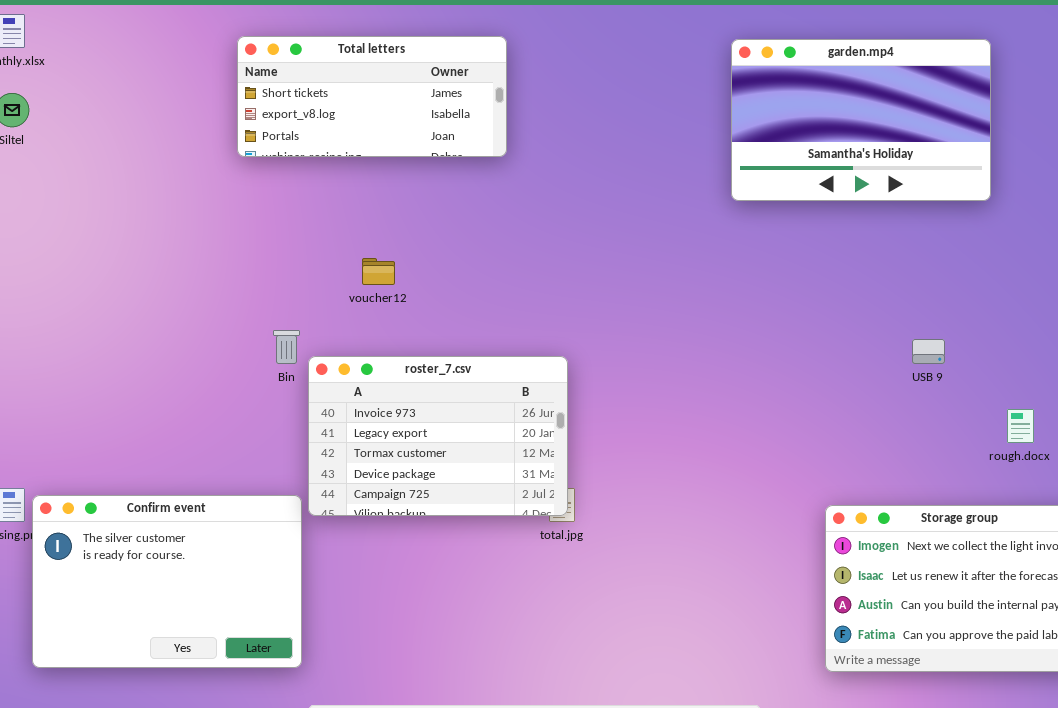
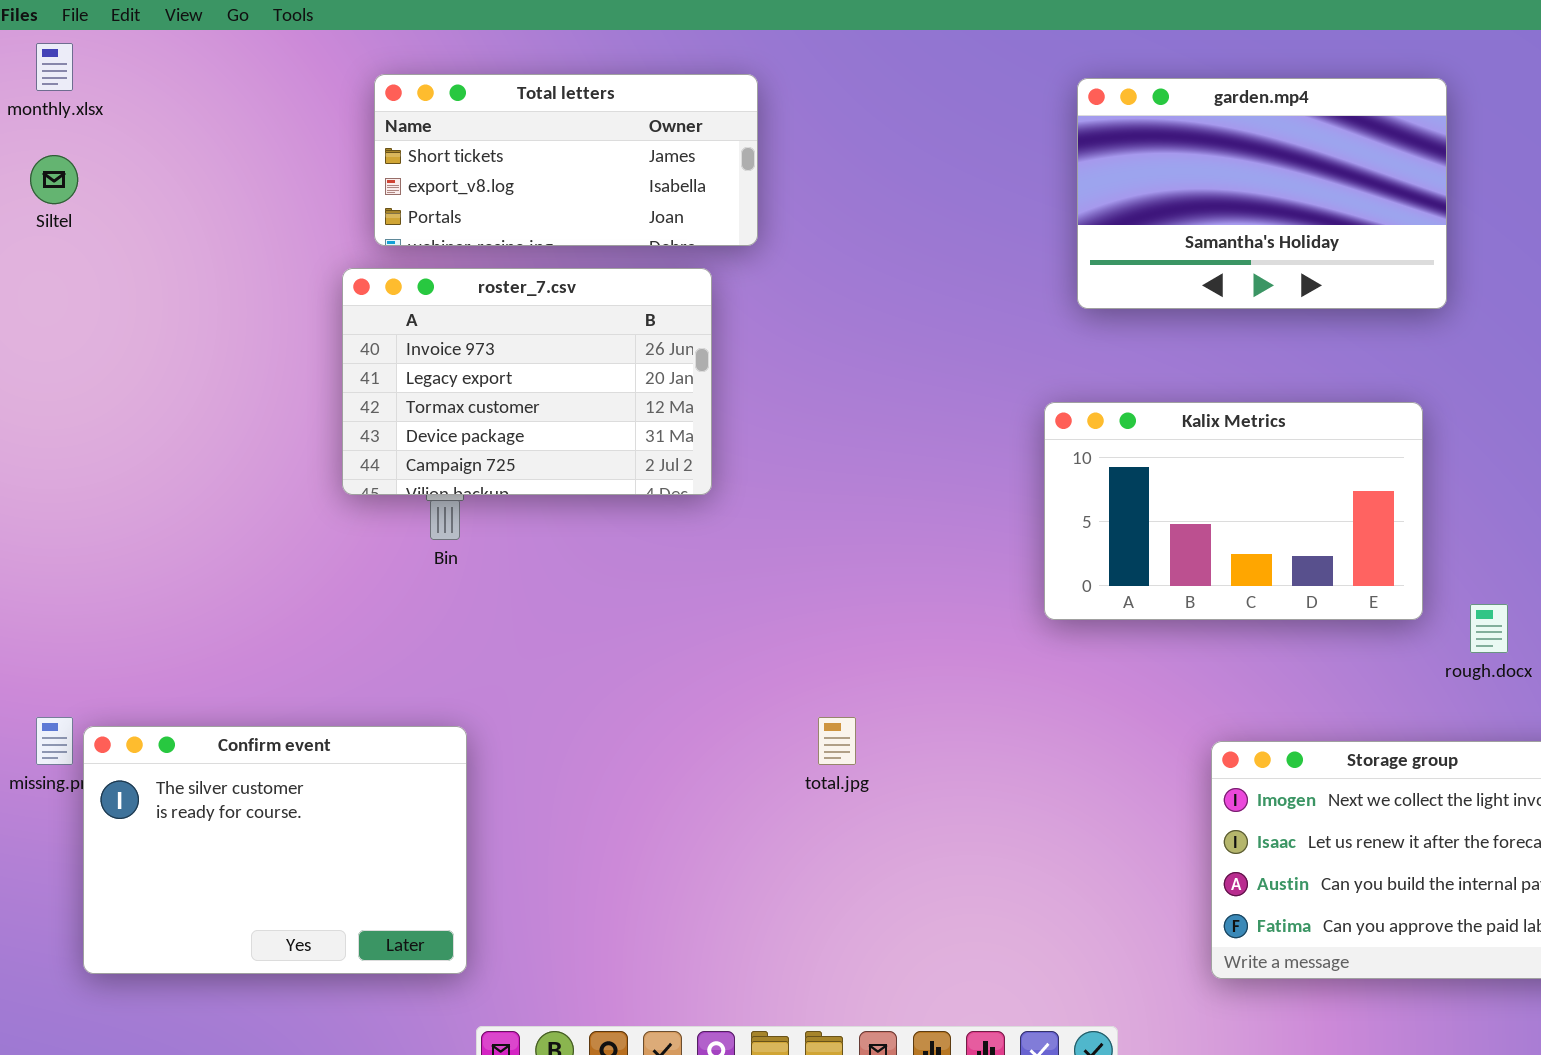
Kalix Metrics: none -> [1044,402,1423,620], opened
roster_7.csv: [308,356,568,516] -> [342,268,712,495], moved

